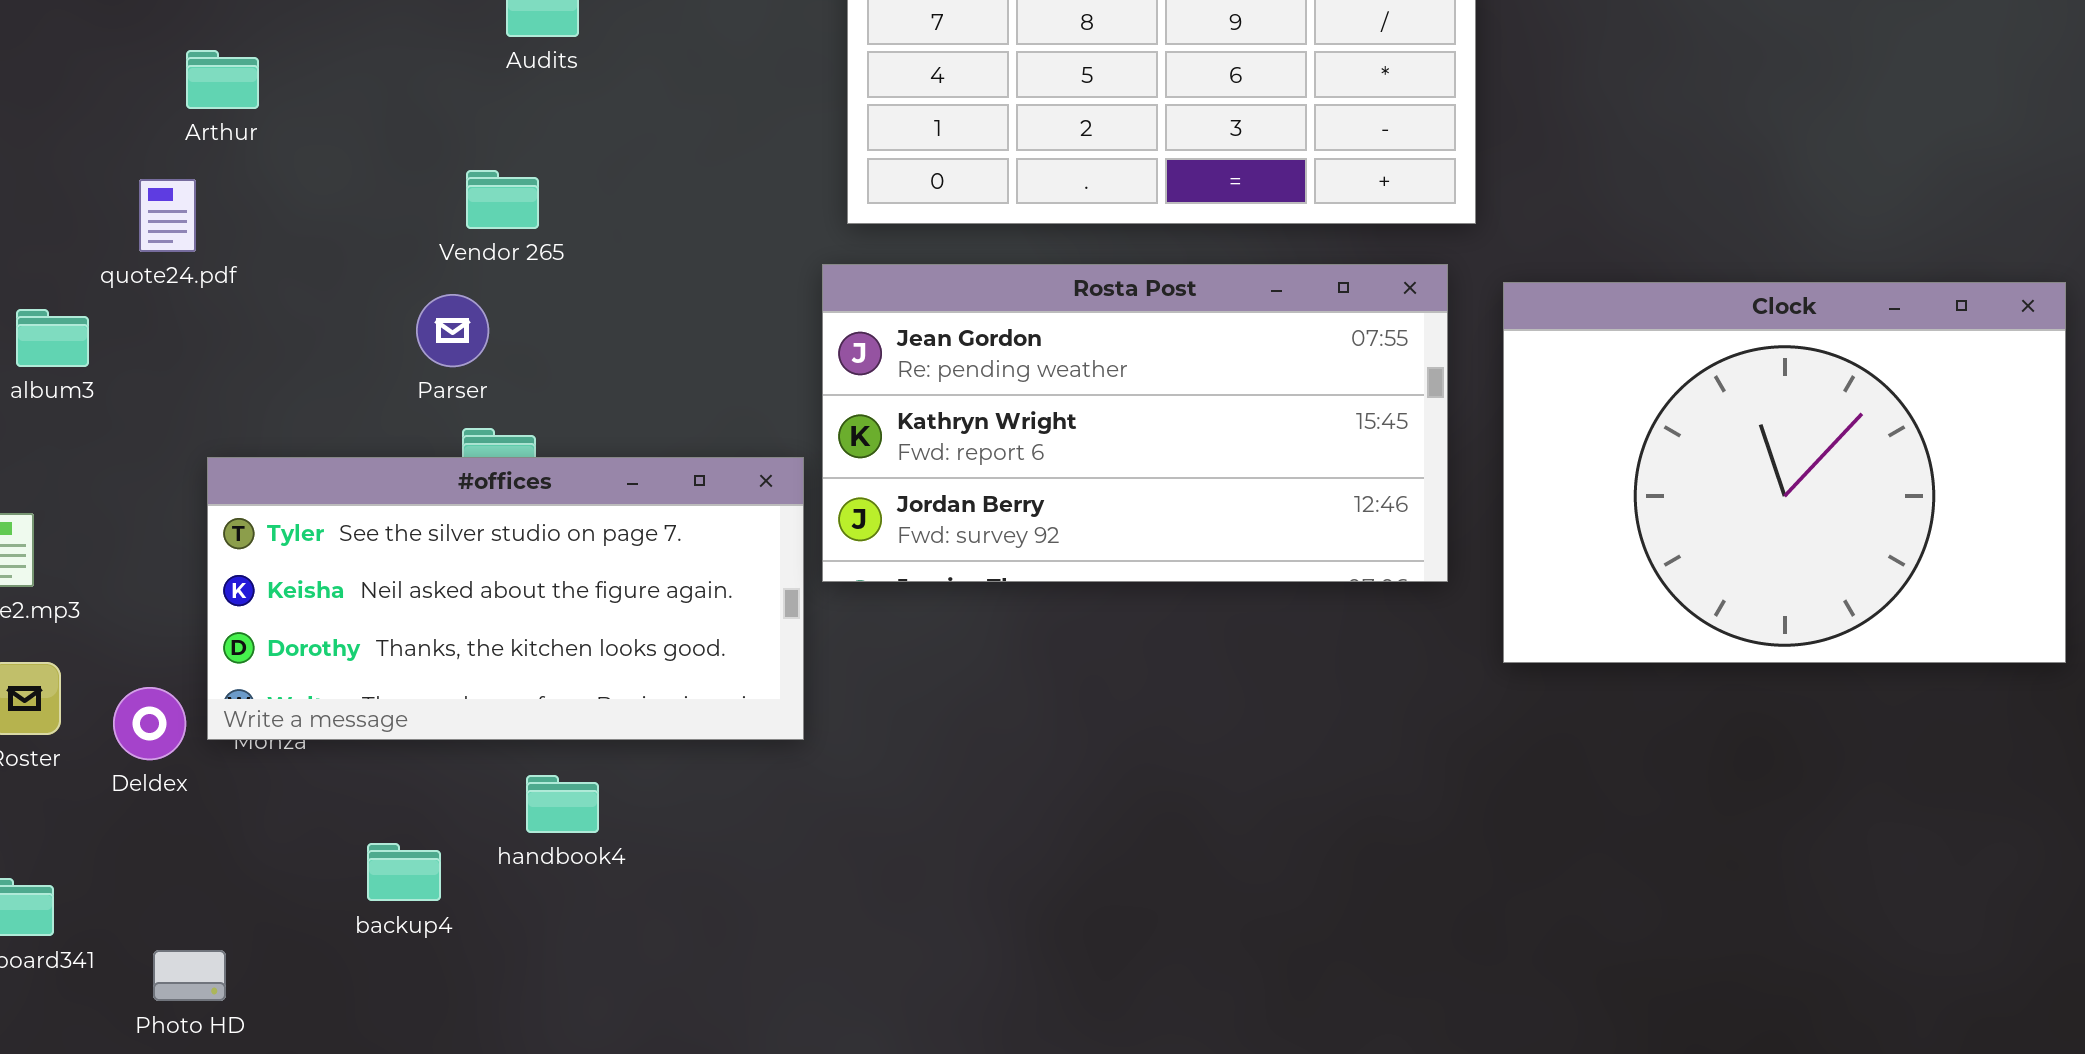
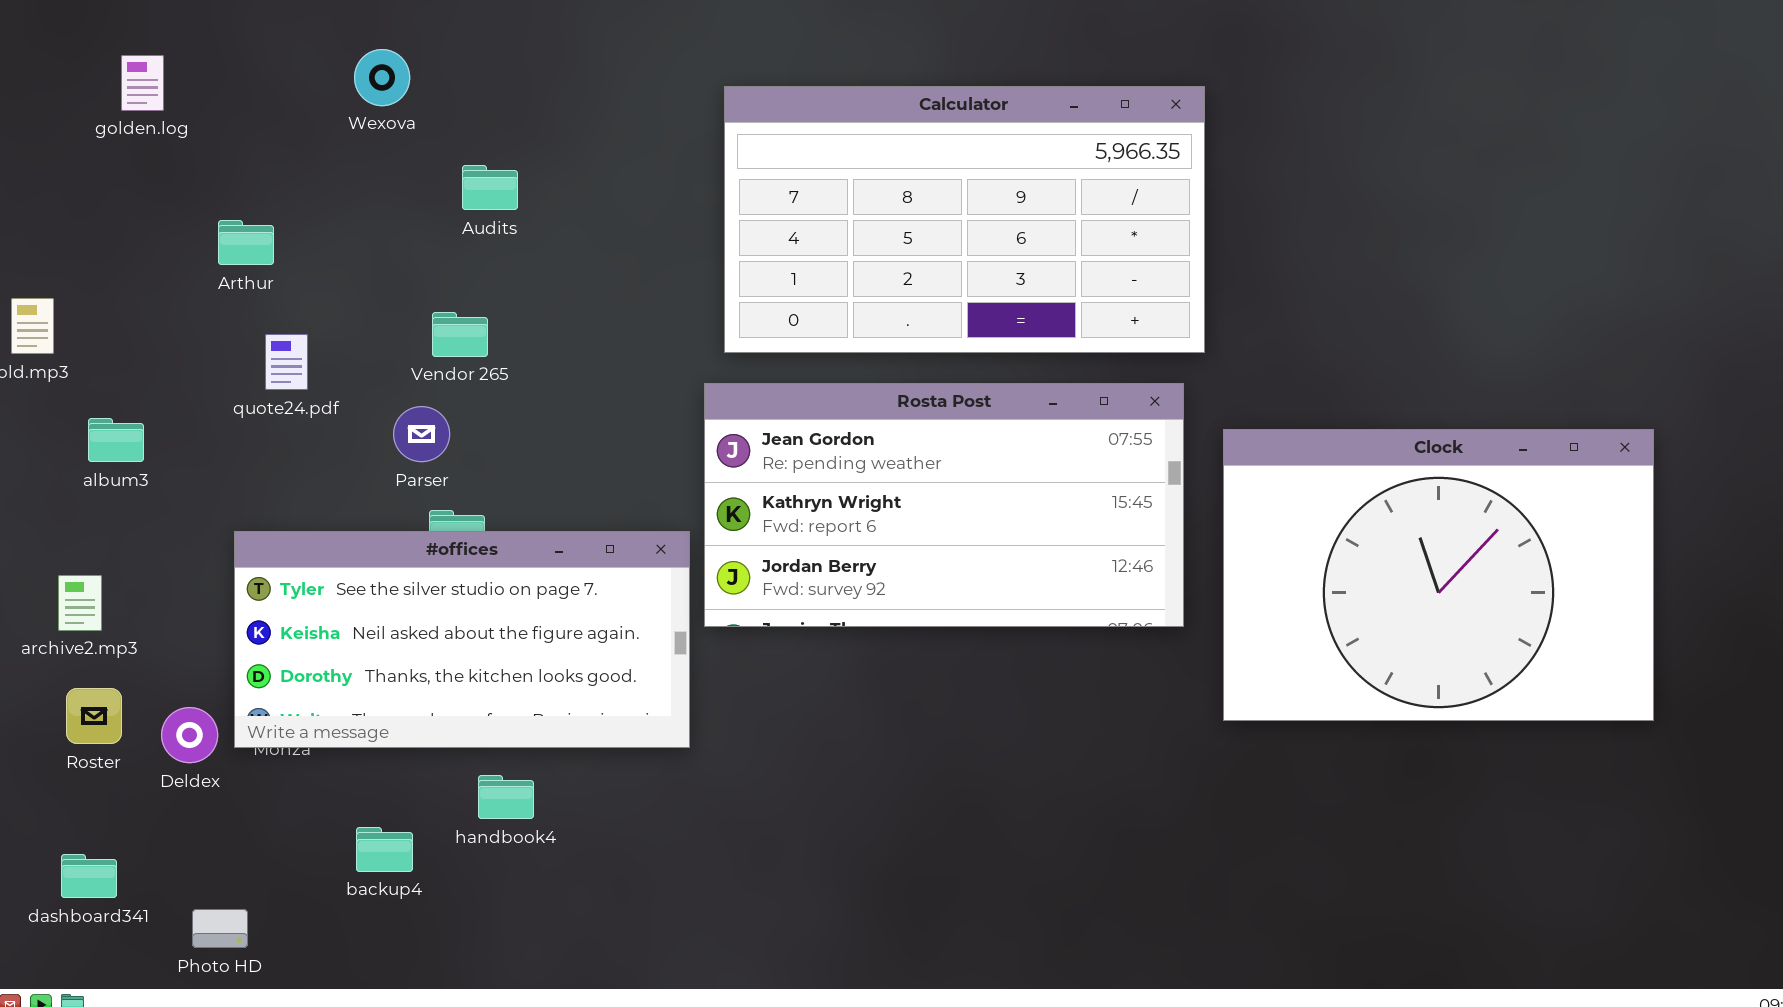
quote24.pdf: [139,179,196,252] -> [265,334,308,390], moved
Clock: [1503,282,2066,663] -> [1223,429,1654,721], moved

